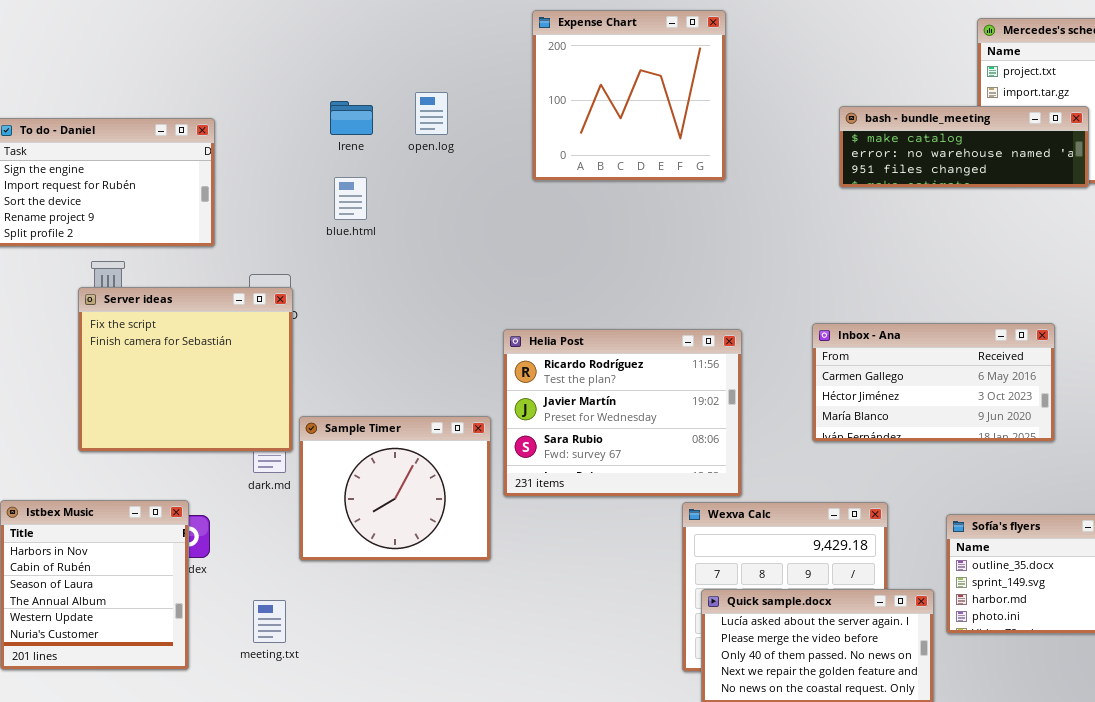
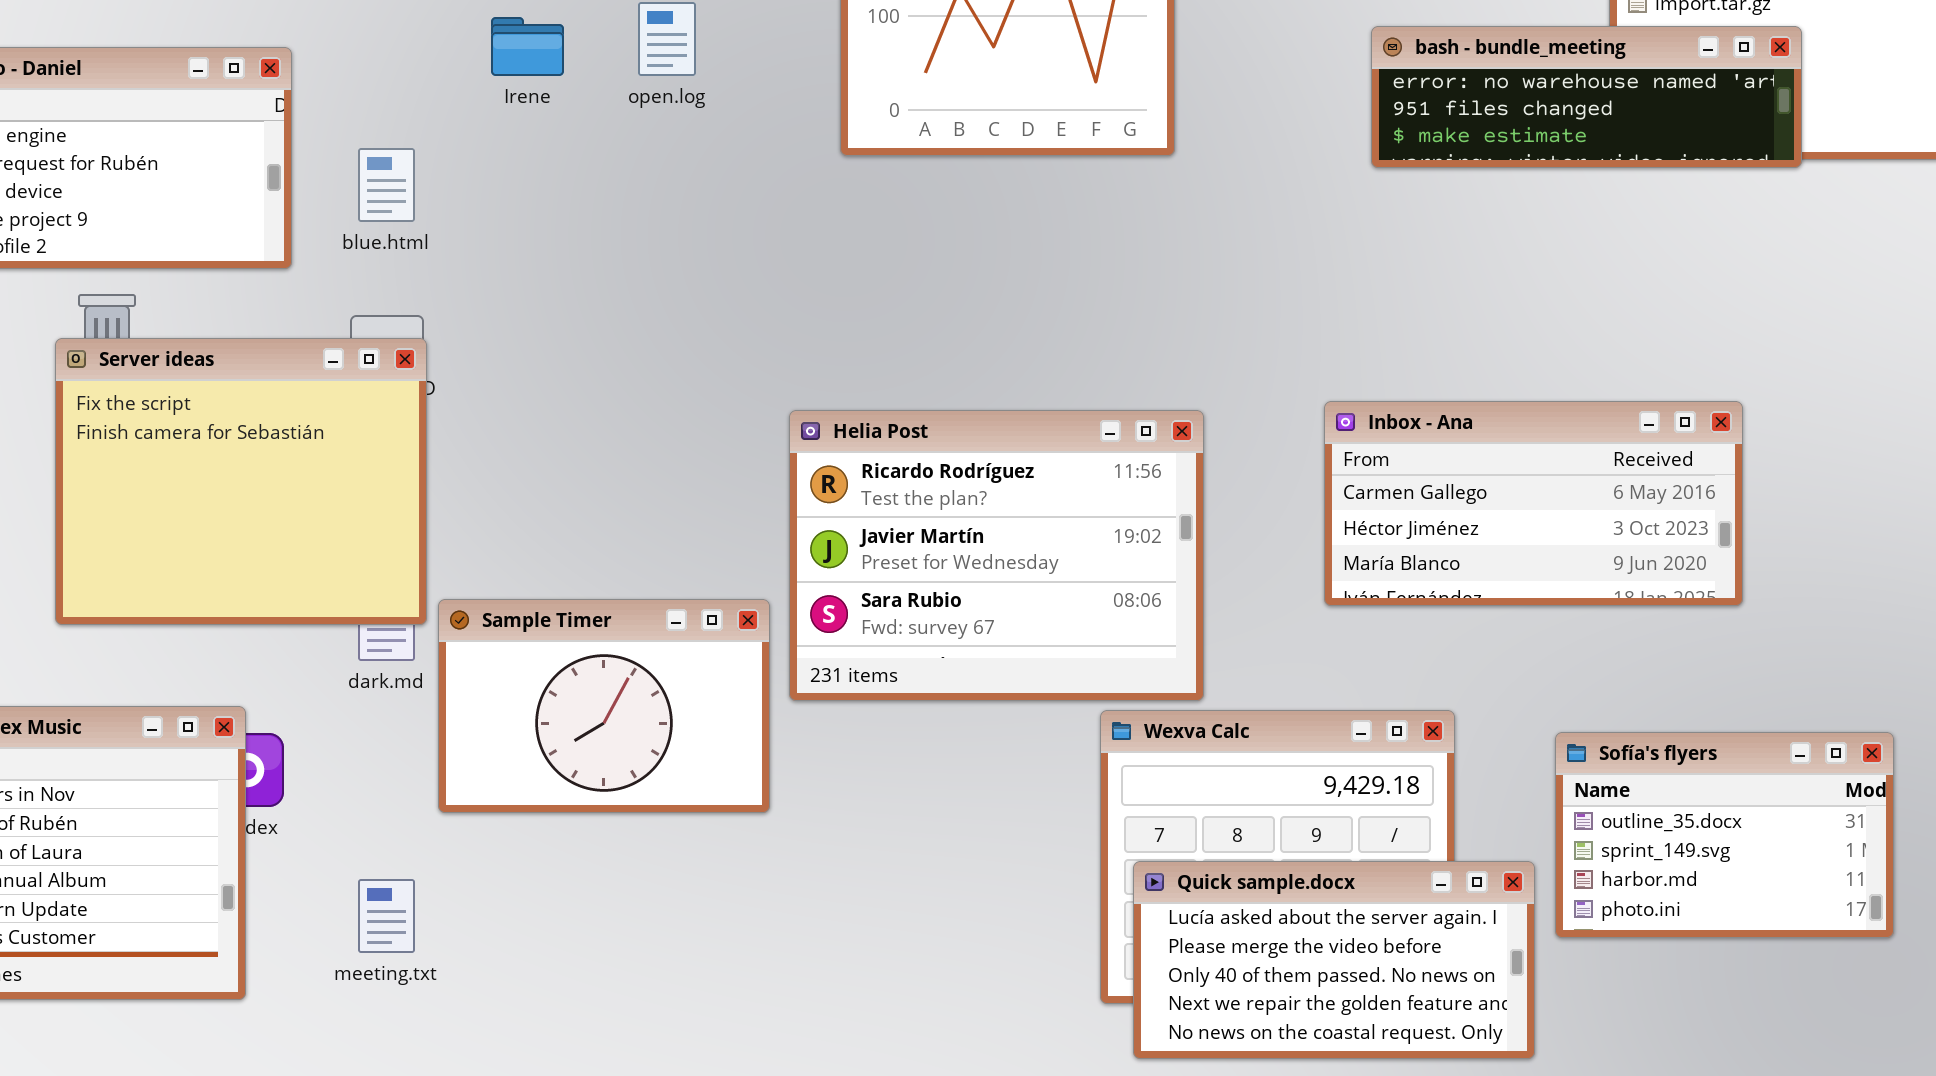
bash - bundle_meeting: [839,106,1089,188] -> [1371,26,1802,168], scrolled down 1 row
blue.html: [334,177,367,220] -> [358,148,415,222], moved
Sample Timer: [299,416,491,561] -> [438,599,770,813], resized

